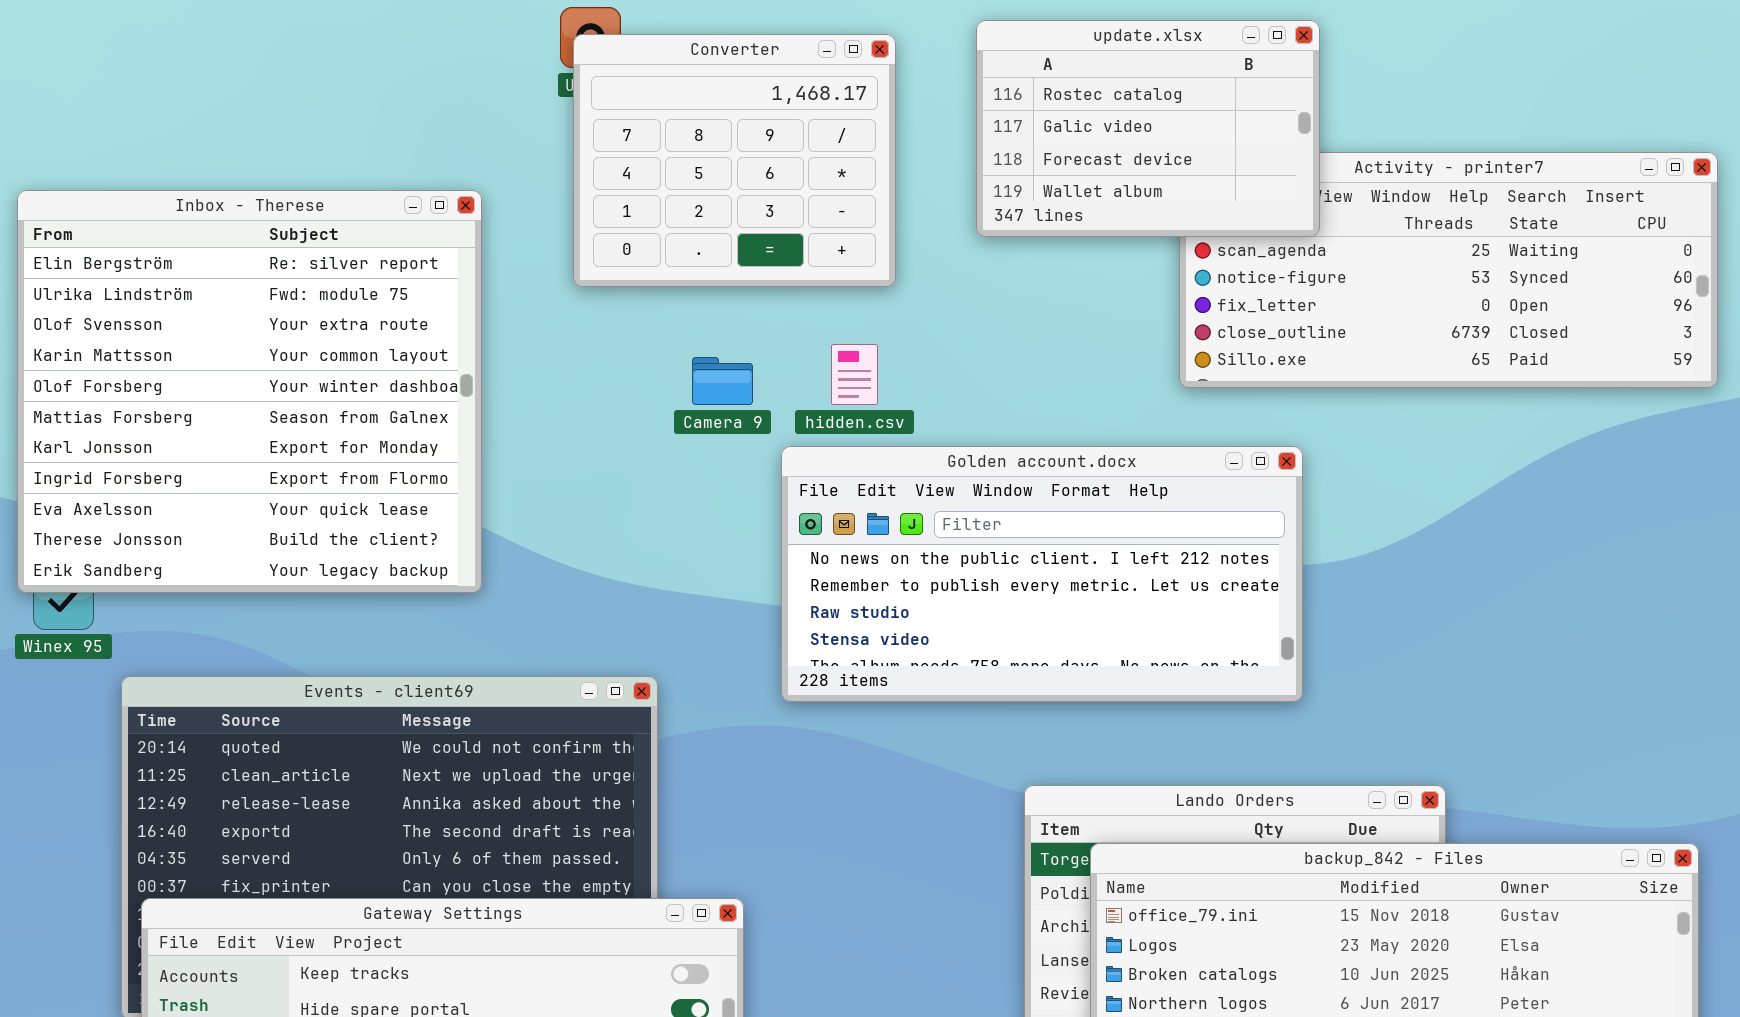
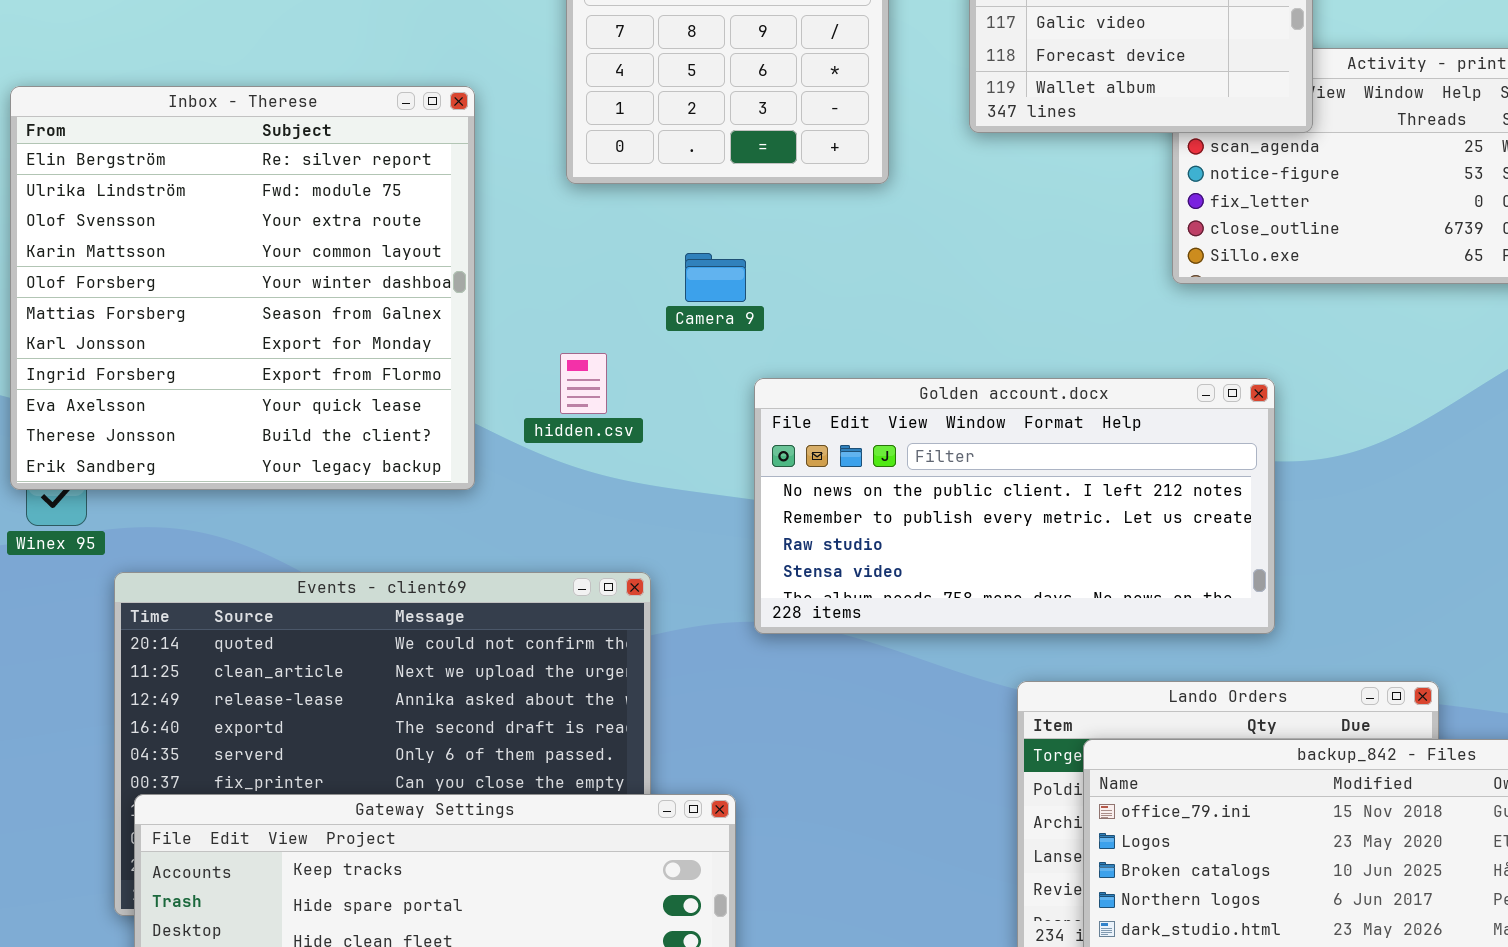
hidden.csv: [831,344,878,405] -> [560,353,607,414], moved
Golden account.docx: [781,446,1303,702] -> [754,378,1275,634], moved

